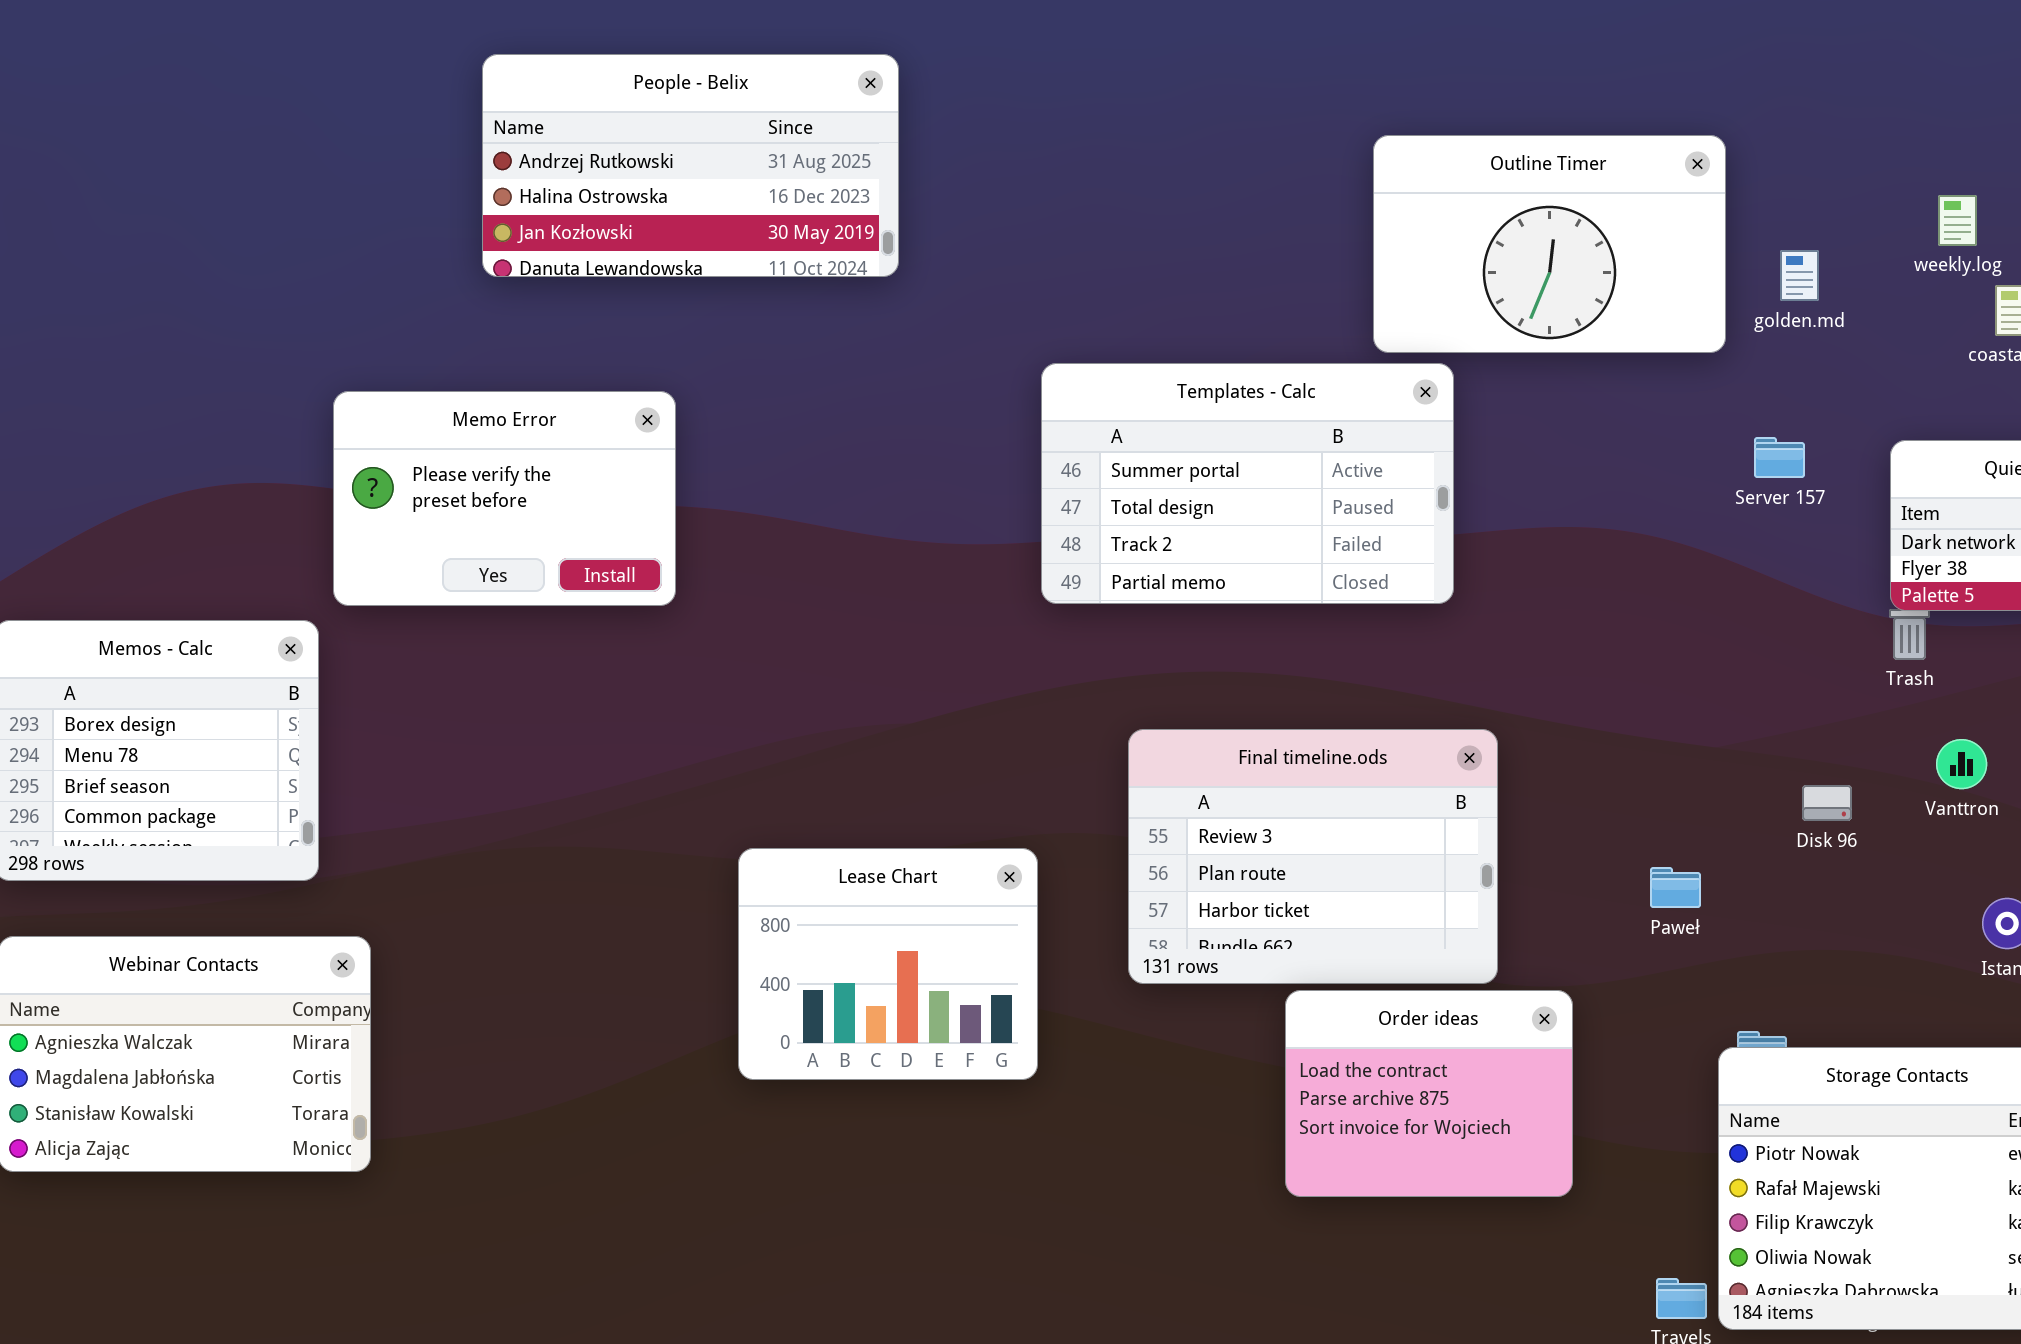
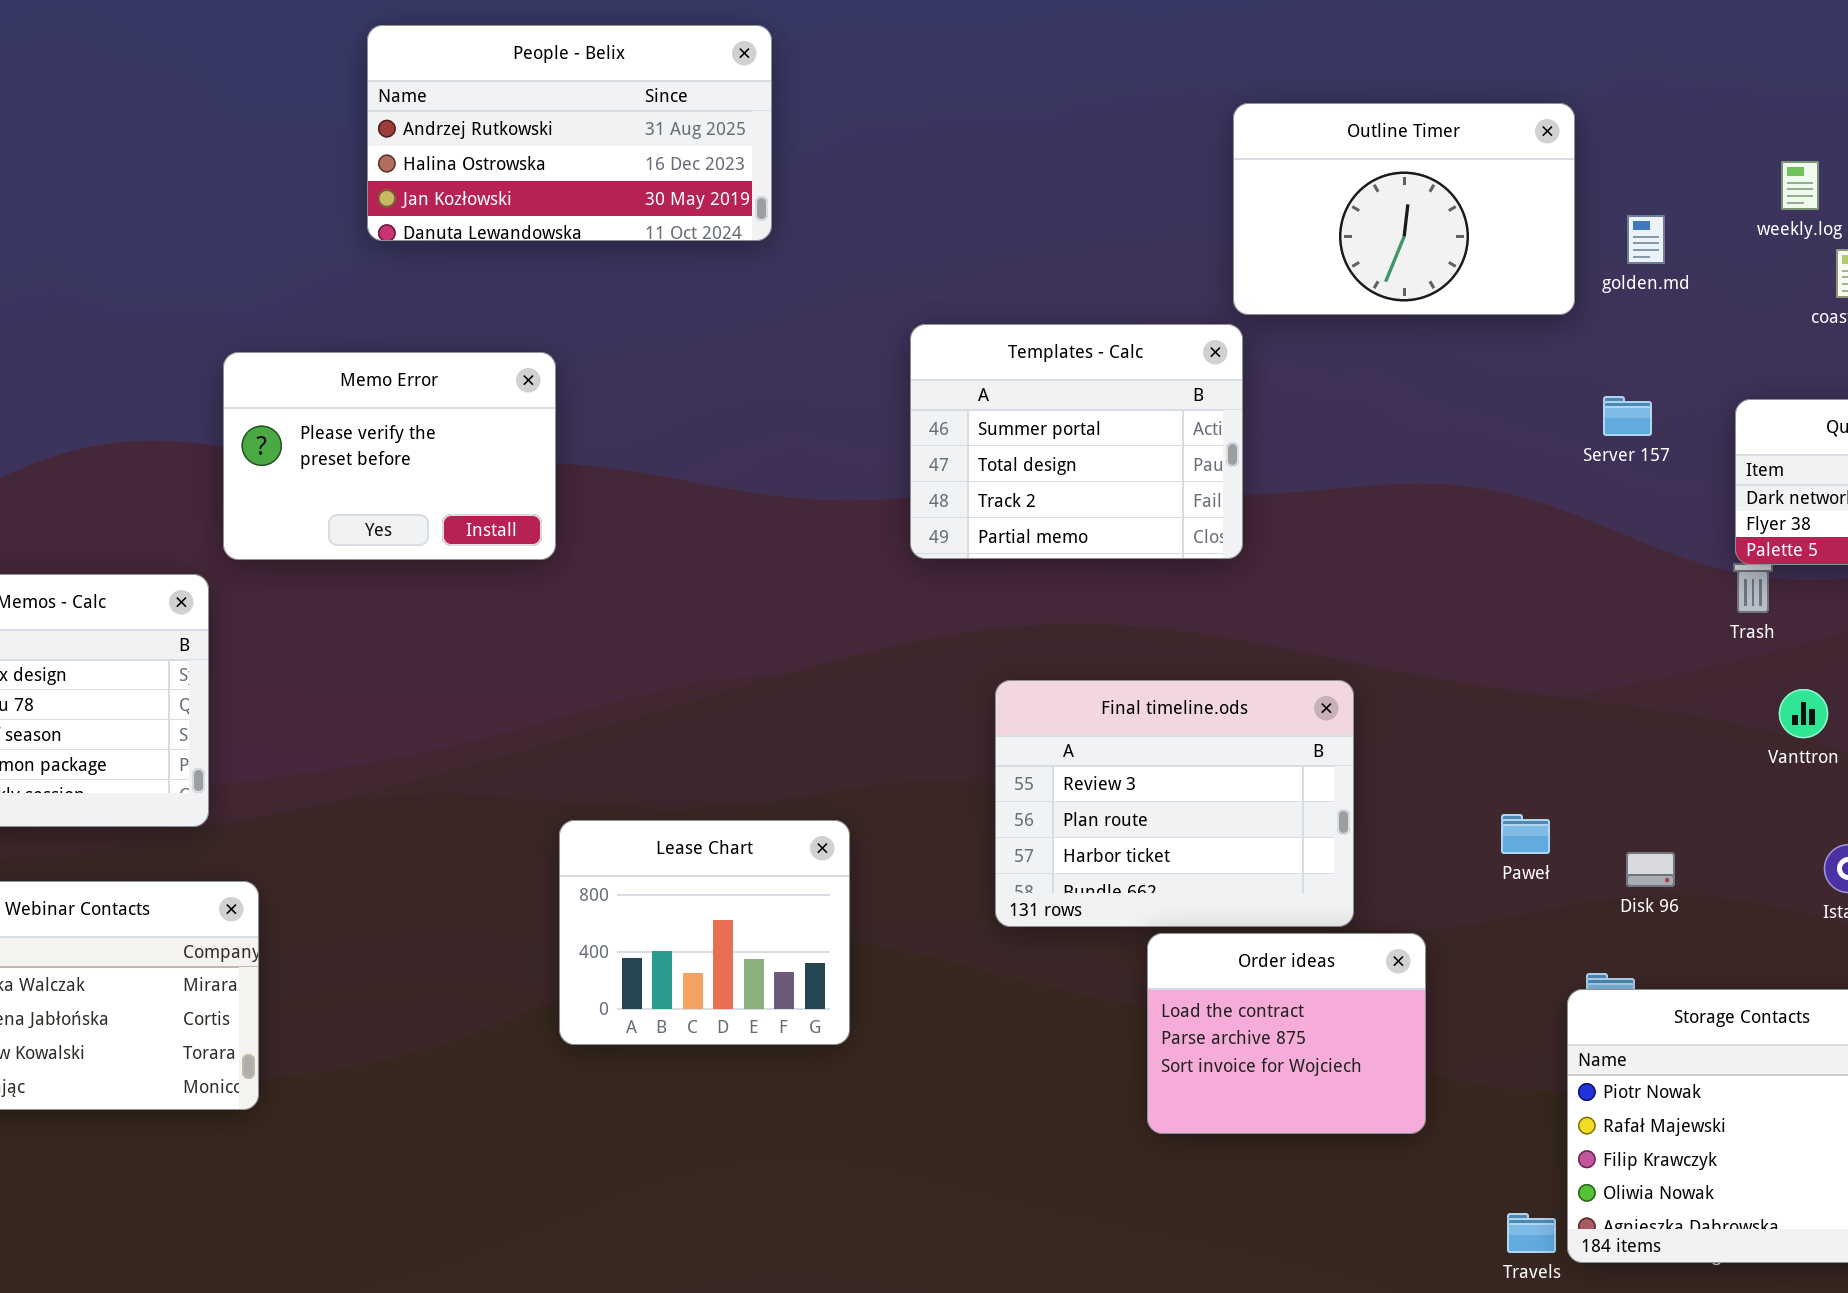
Templates - Calc: [1041,363,1454,604] -> [910,324,1243,559], resized
Disk 96: [1802,785,1852,821] -> [1626,852,1675,887], moved
Lease Chart: [738,848,1038,1080] -> [559,820,850,1045], moved

